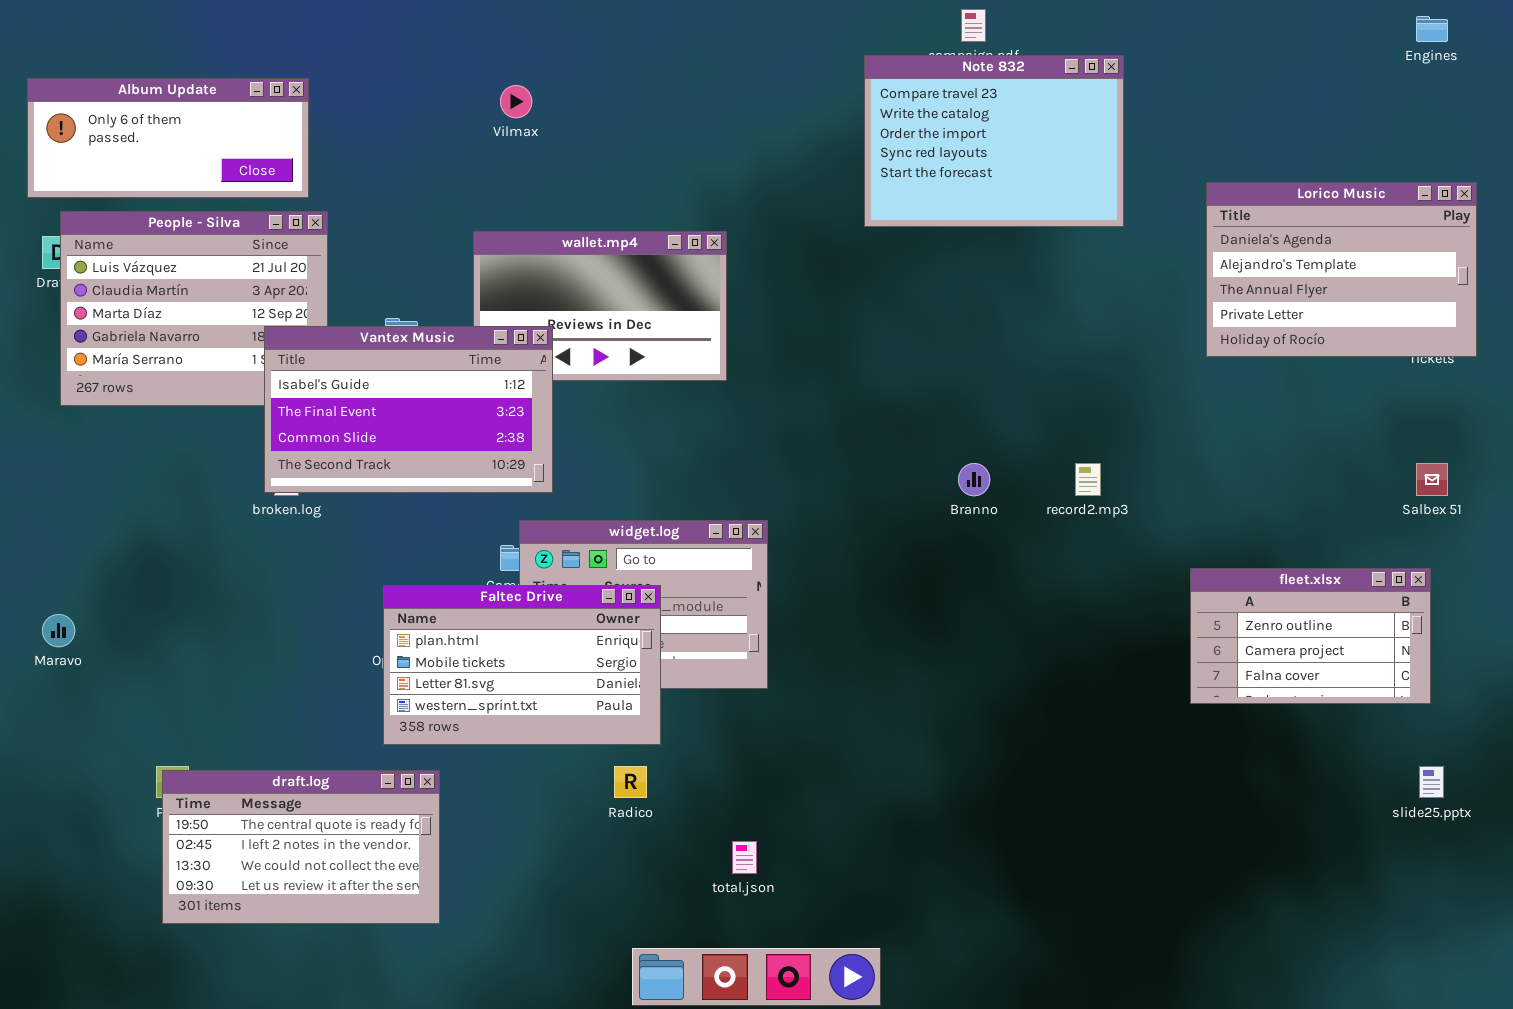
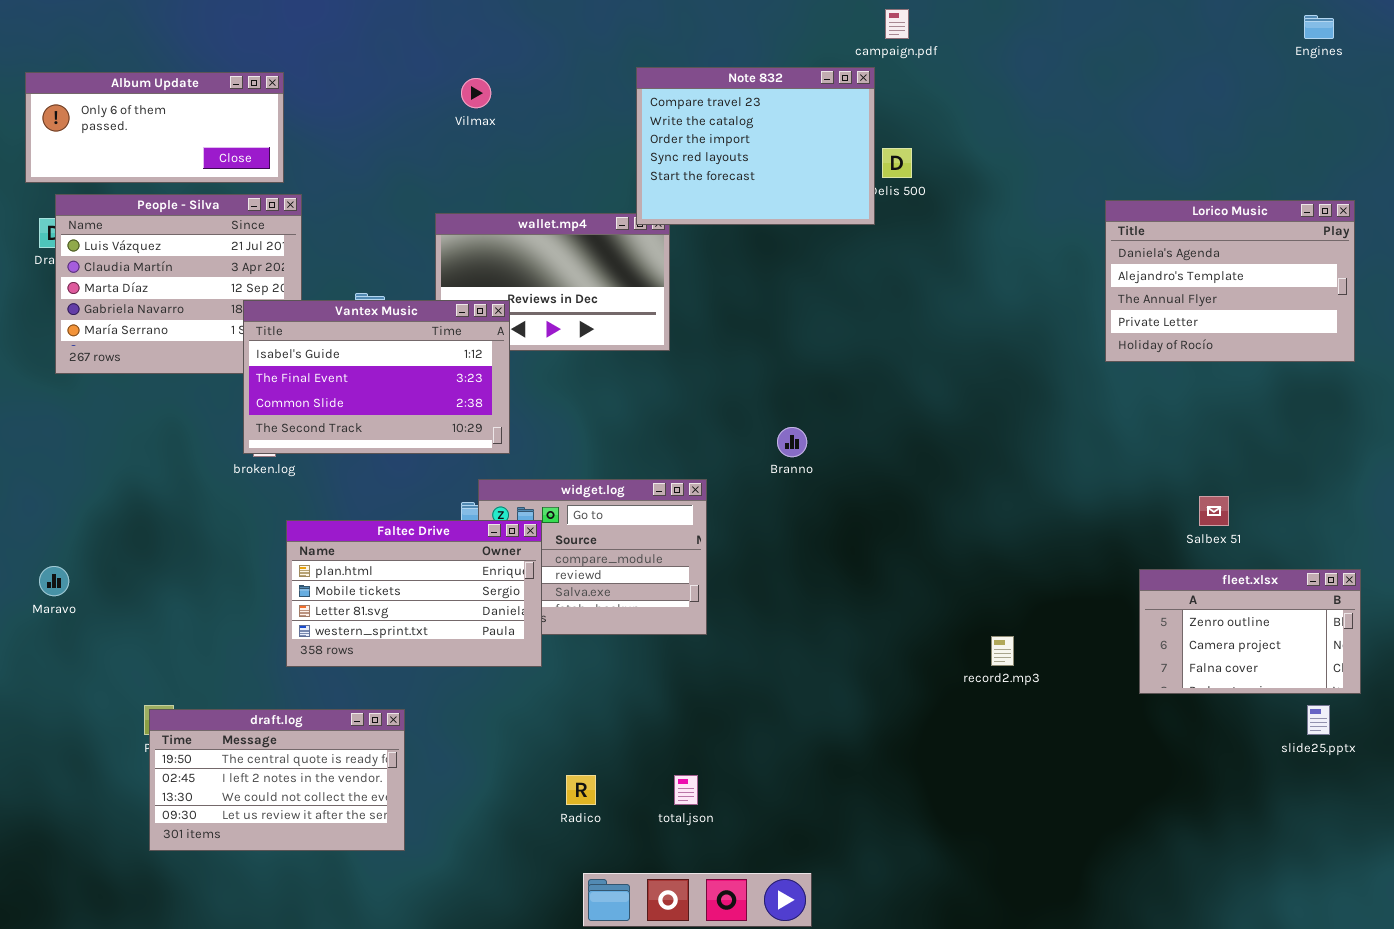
Note 832: [864,55,1124,227] -> [636,67,875,225], moved
Lorico Music: [1206,182,1477,357] -> [1105,200,1355,362], moved
Branno: [958,463,990,496] -> [777,427,807,457], moved
record2.mp3: [1075,463,1101,496] -> [991,636,1014,666], moved
Salbex 51: [1416,463,1448,496] -> [1199,496,1229,526], moved
fleet.xlsx: [1190,568,1431,704] -> [1139,569,1361,694], moved
Faltec Drive: [383,585,661,745] -> [286,520,542,667], moved
Radico: [614,766,647,798] -> [566,775,596,805], moved

